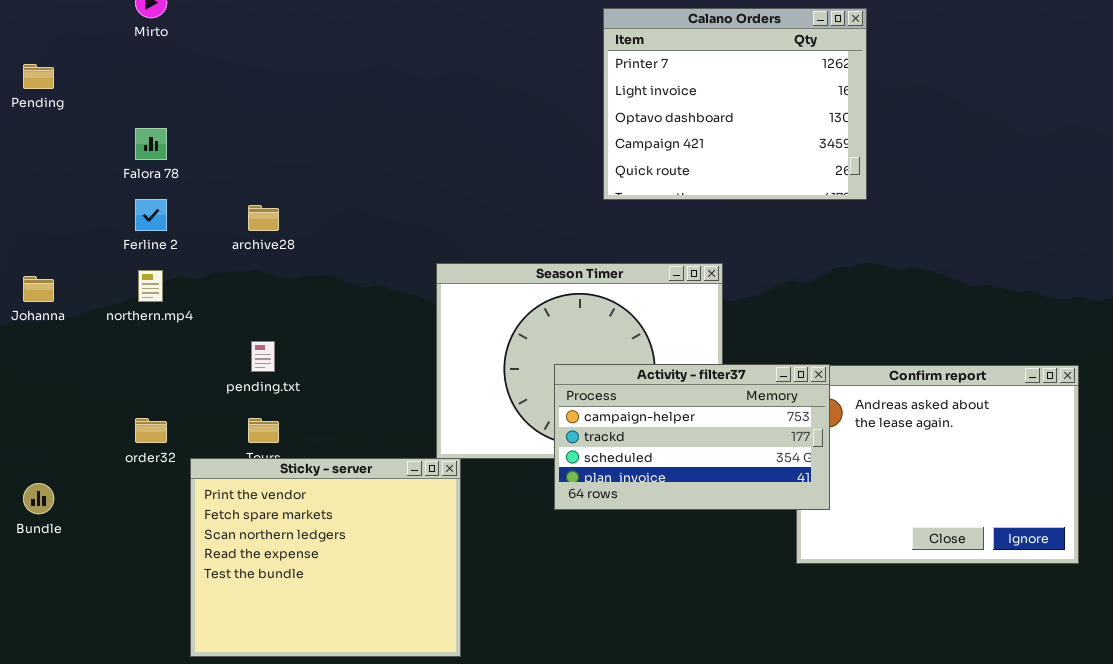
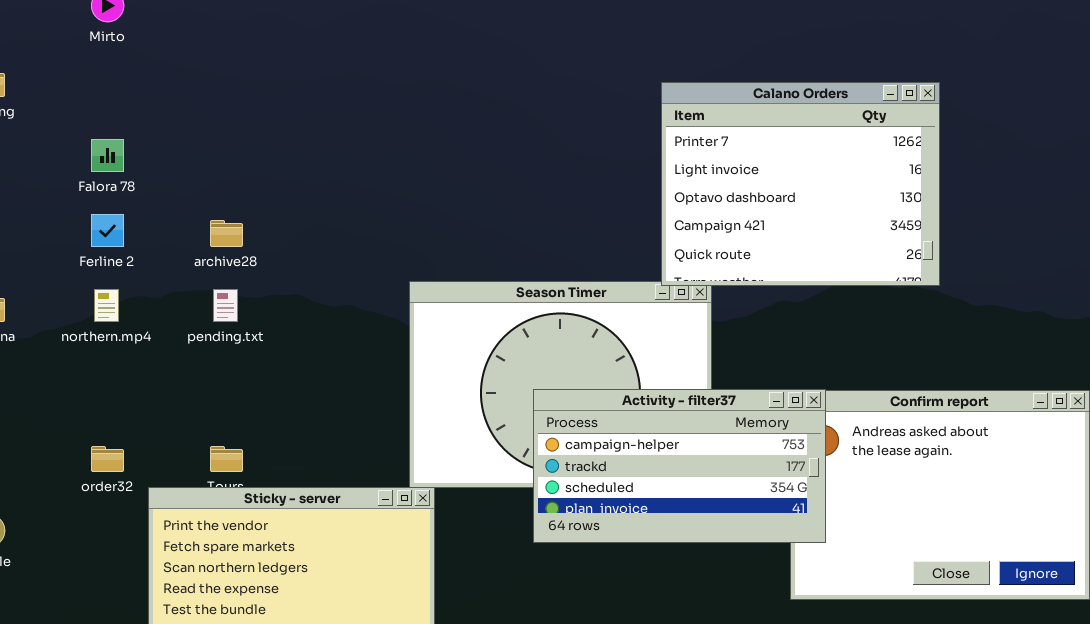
Calano Orders: [603,8,867,200] -> [661,82,940,286], moved
pending.txt: [251,341,275,372] -> [213,289,238,322], moved

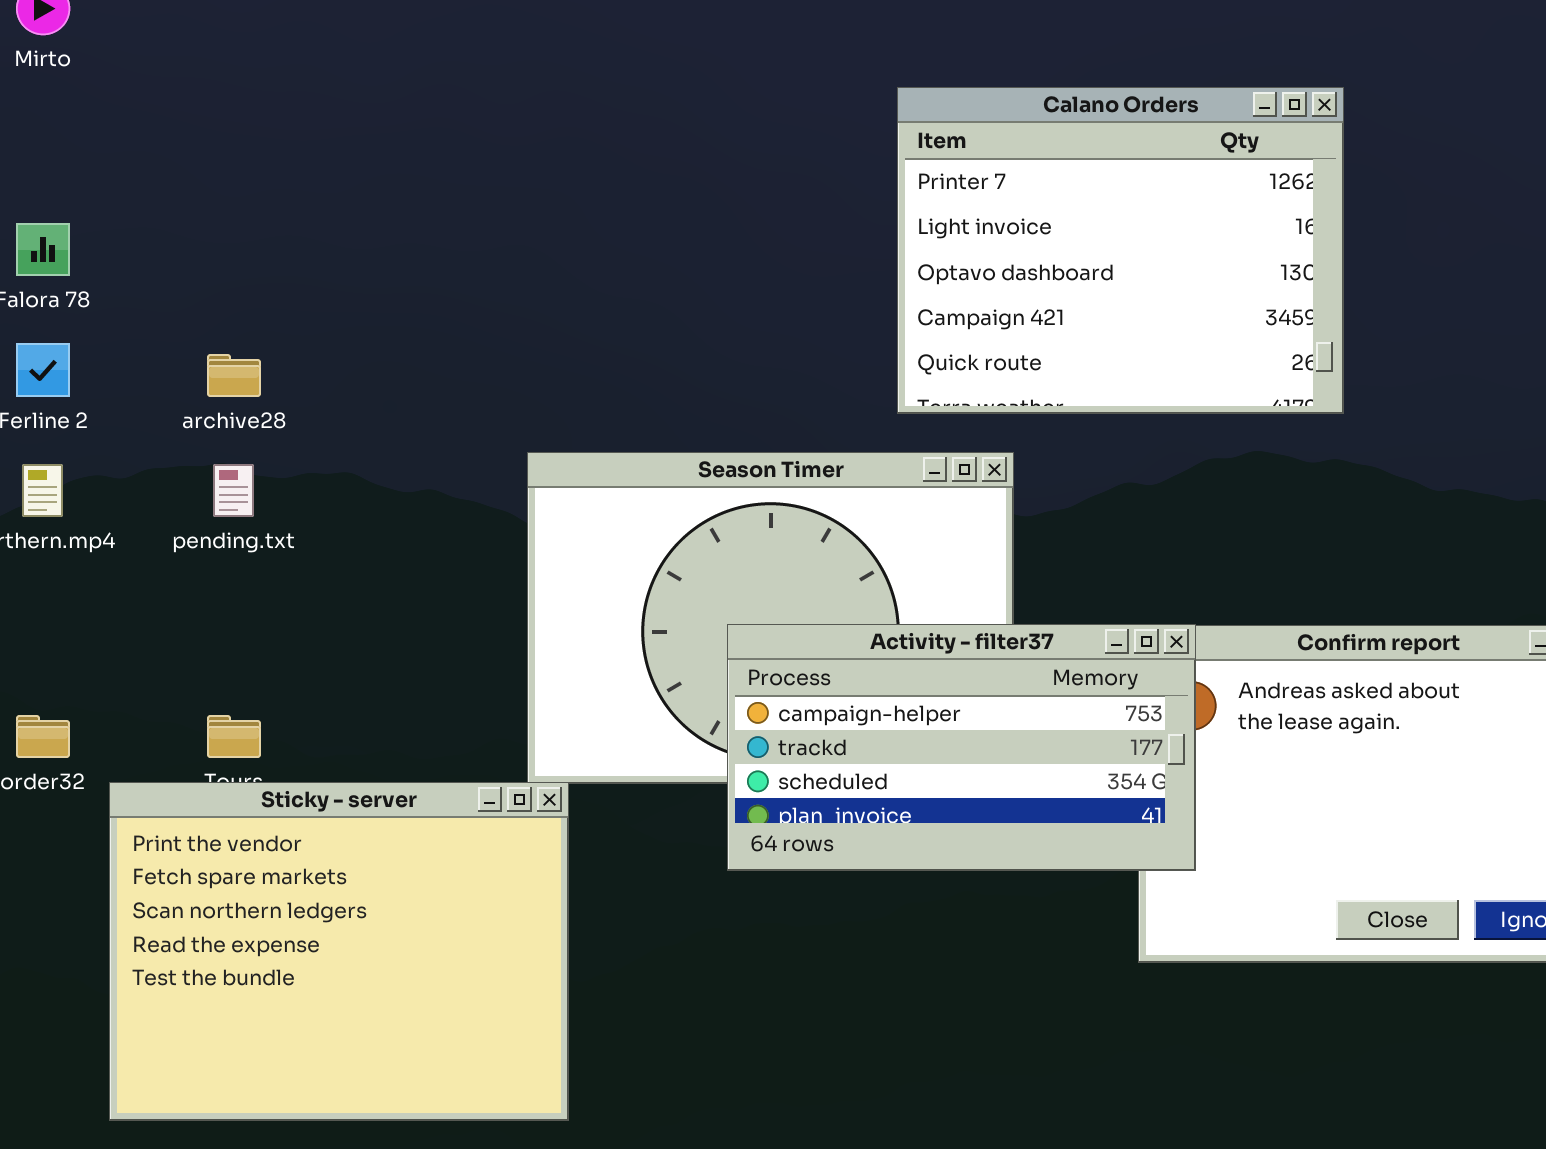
Calano Orders: [661,82,940,286] -> [897,87,1344,414], moved

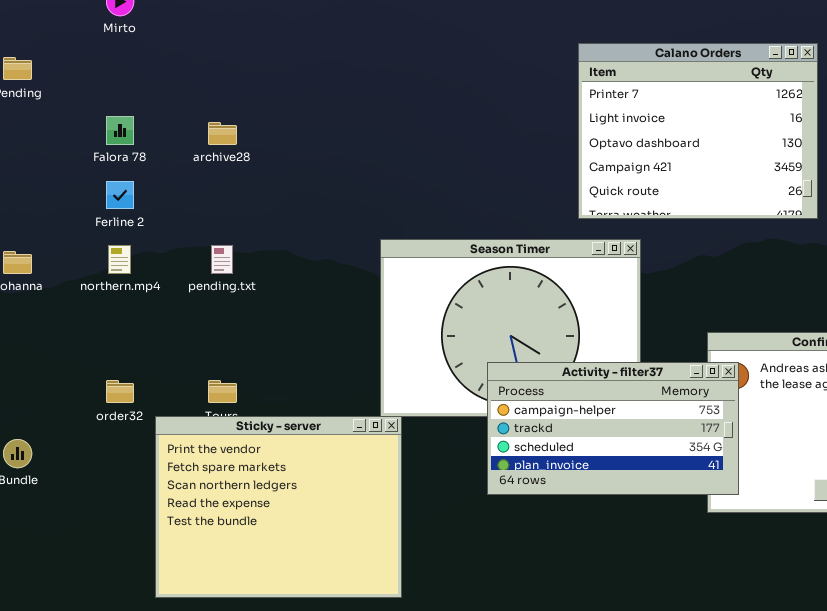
archive28: [207,354,261,397] -> [208,122,237,145], moved
Activity - filter37: [727,624,1196,871] -> [487,362,739,495], moved

